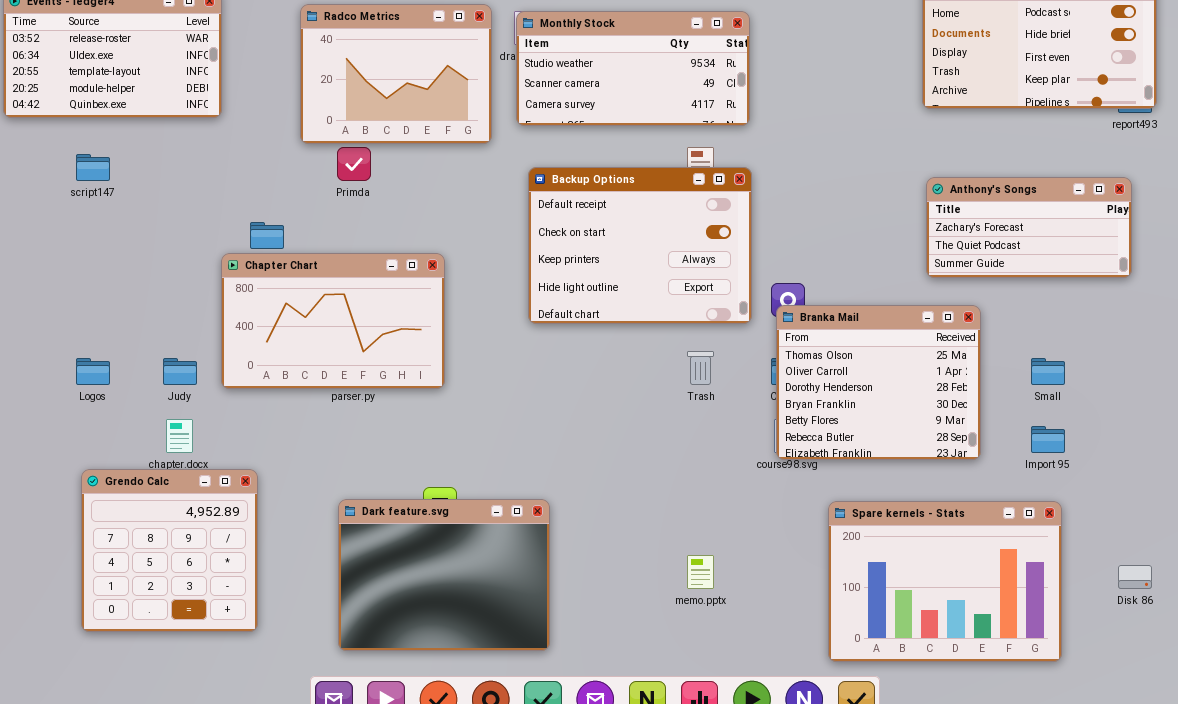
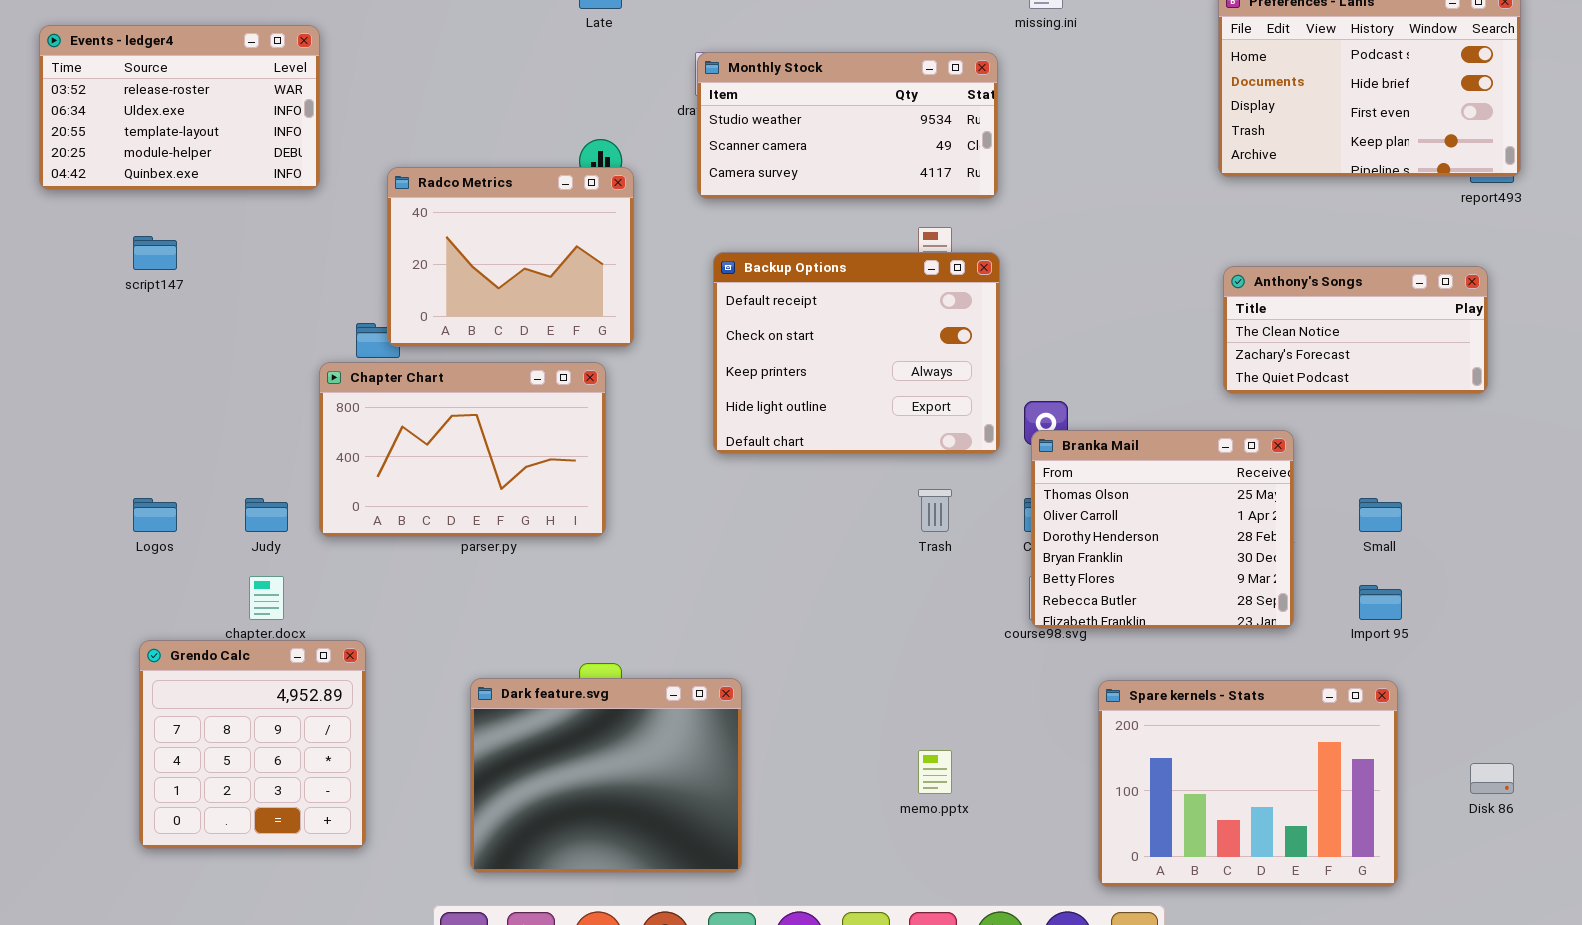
Radco Metrics: [300,4,492,144] -> [387,167,634,347], moved
Anthony's Songs: [926,177,1132,278] -> [1223,266,1488,394], scrolled up 1 row

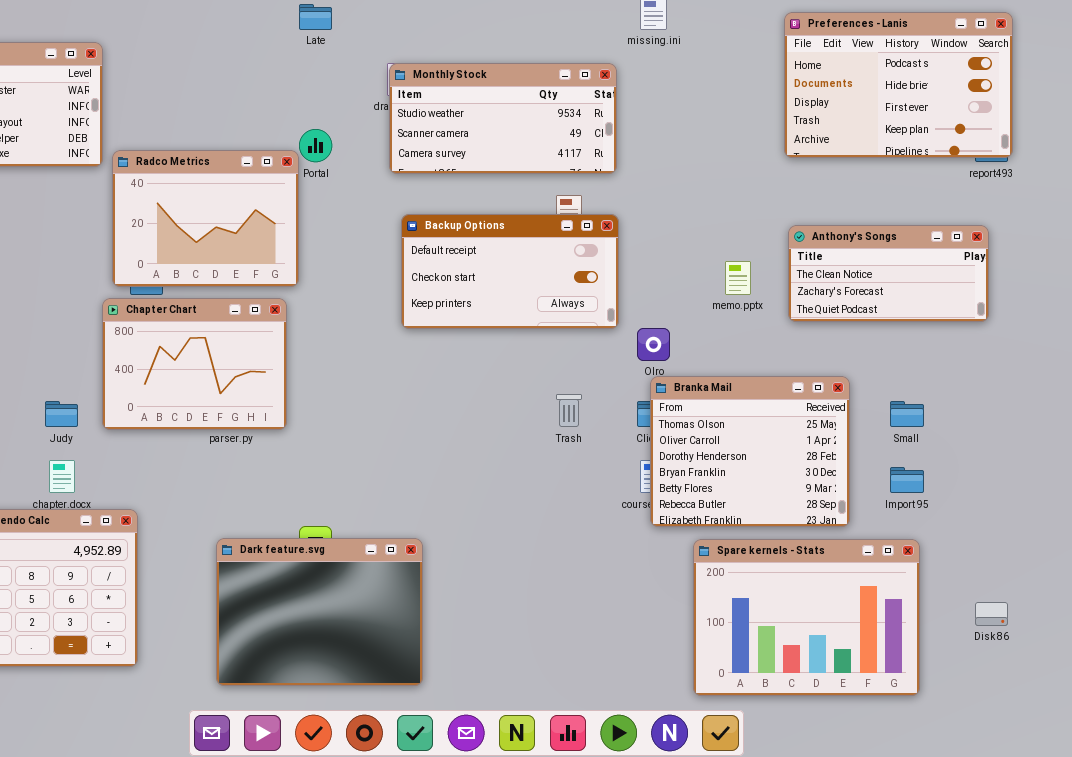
Radco Metrics: [387,167,634,347] -> [112,150,299,287], moved
Backup Options: [713,252,1000,454] -> [401,214,619,329], resized
Chapter Chart: [319,362,606,537] -> [102,298,287,430], resized
Branka Mail: [1031,430,1294,629] -> [650,376,850,527], moved
memo.pptx: [918,750,952,794] -> [725,261,751,295], moved

